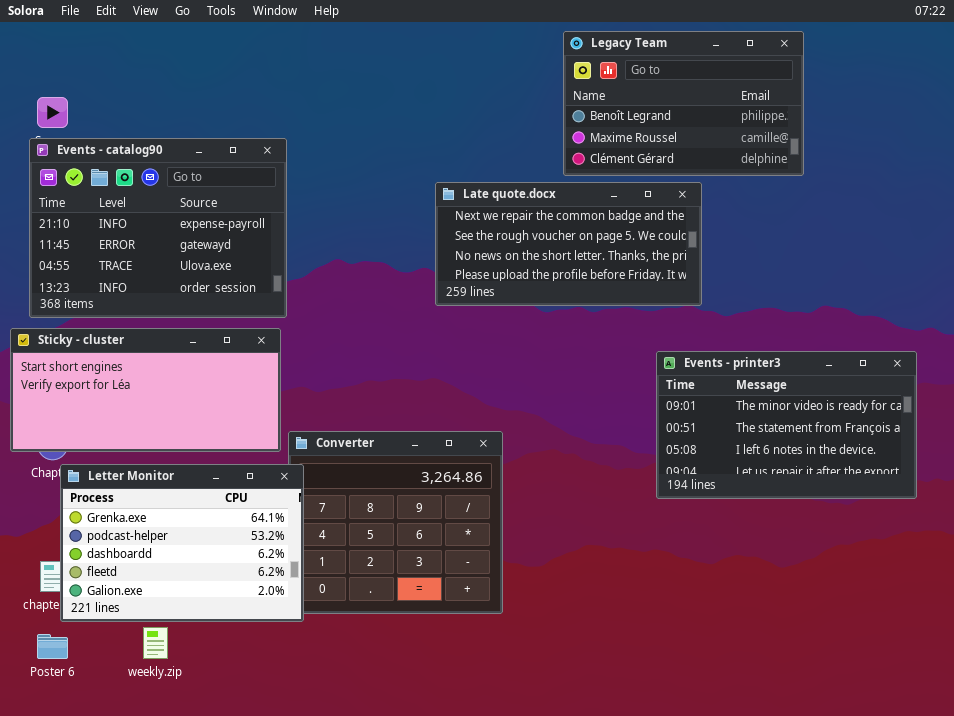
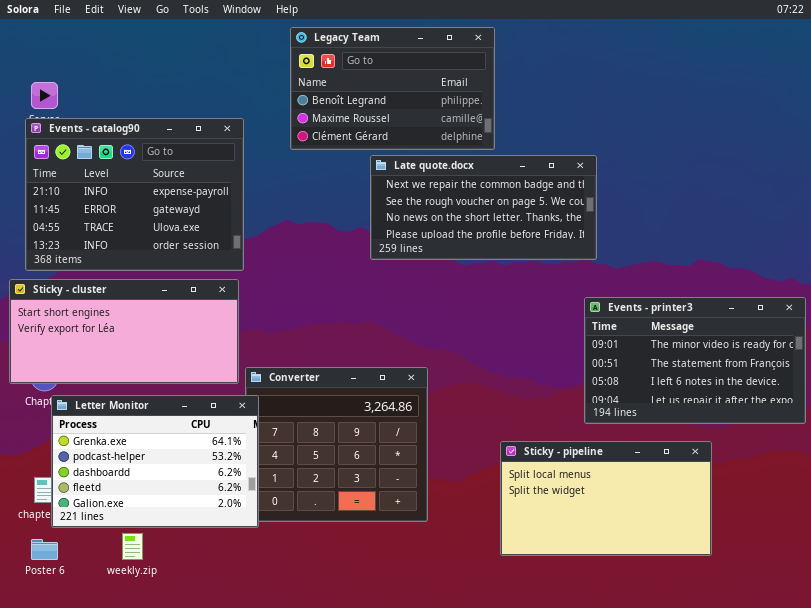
Legacy Team: [563,31,804,176] -> [290,27,495,150], moved
Events - printer3: [656,351,917,499] -> [584,297,806,424], moved
Sticky - pipeline: none -> [500,441,712,556], opened

